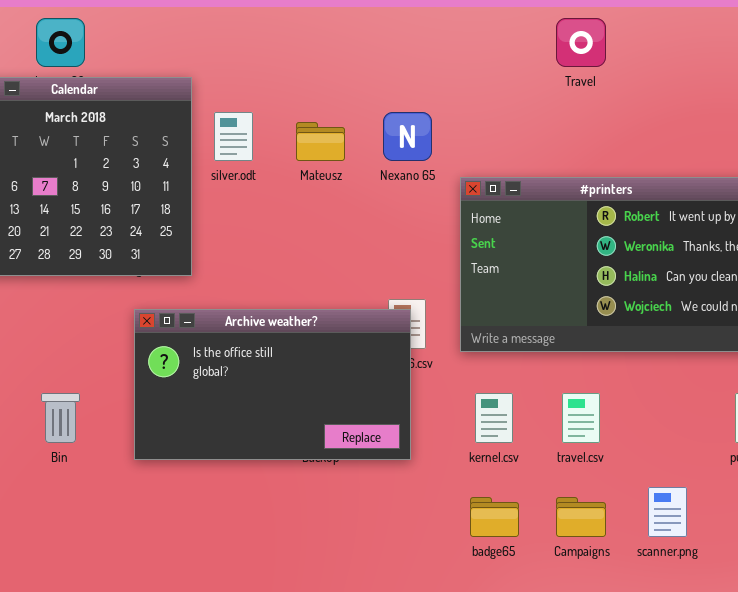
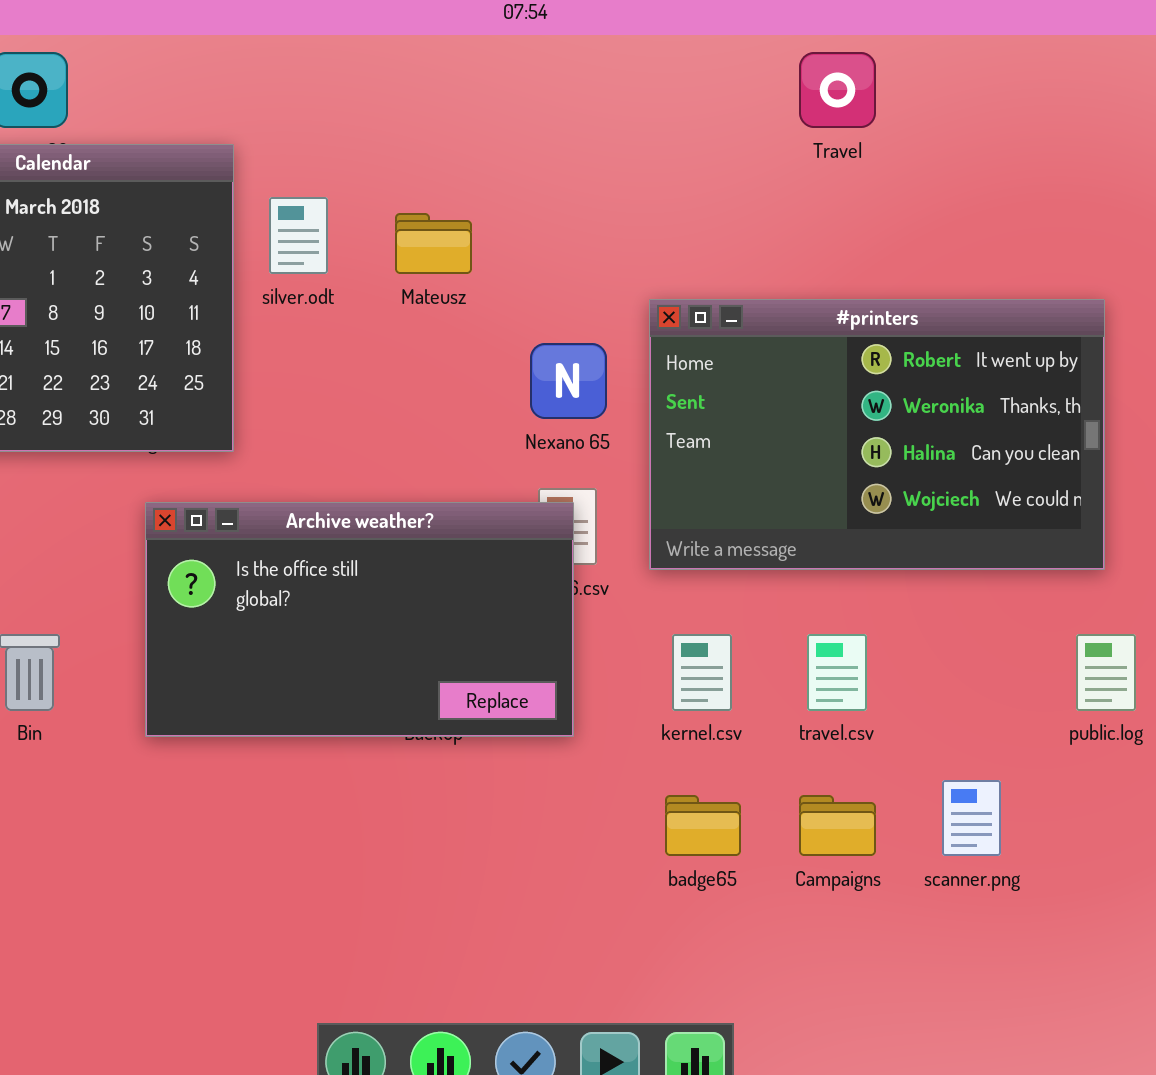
Nexano 65: [383,112,432,161] -> [530,343,607,419], moved

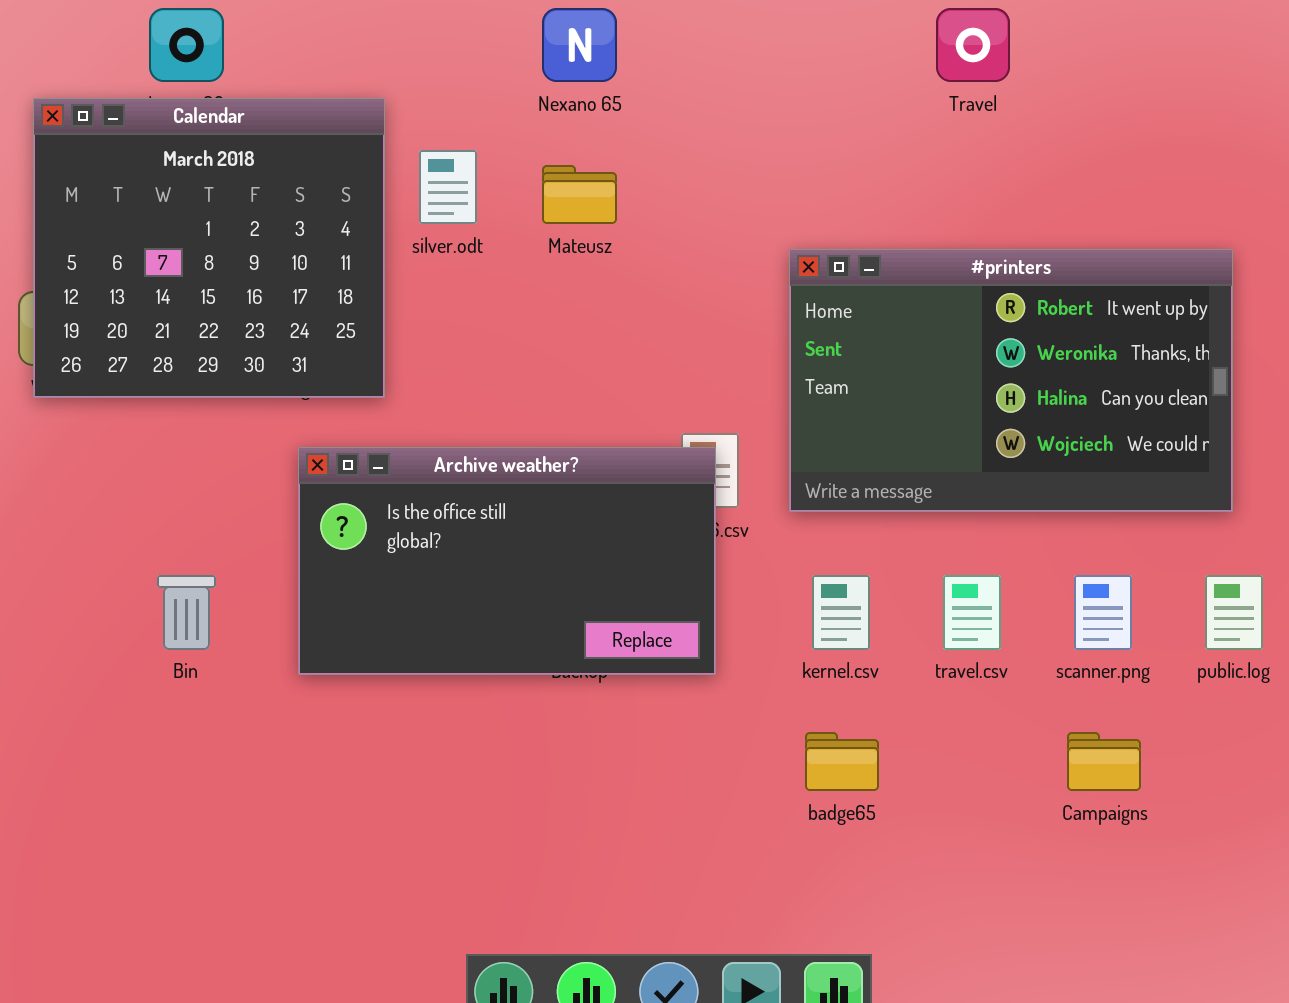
Nexano 65: [530,343,607,419] -> [542,8,617,82], moved
scanner.png: [942,780,1001,856] -> [1074,575,1132,650], moved
Campaigns: [799,795,876,856] -> [1067,732,1141,791], moved

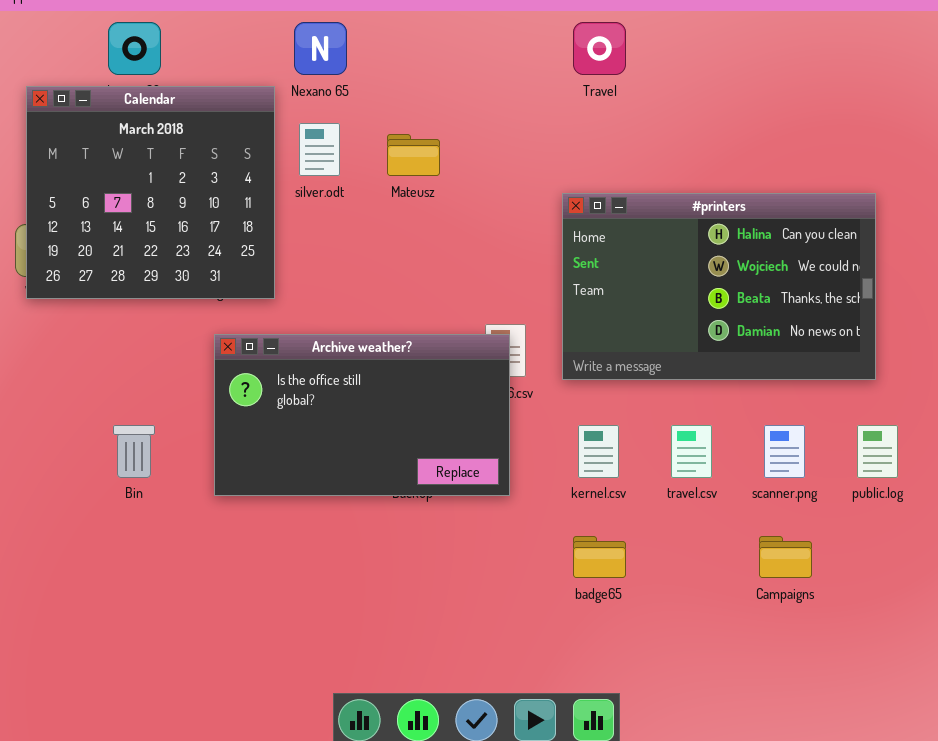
Nexano 65: [542,8,617,82] -> [294,22,347,75], moved
Travel: [936,8,1010,82] -> [573,22,626,75], moved
#printers: [789,249,1233,512] -> [562,193,876,380], scrolled down 2 rows

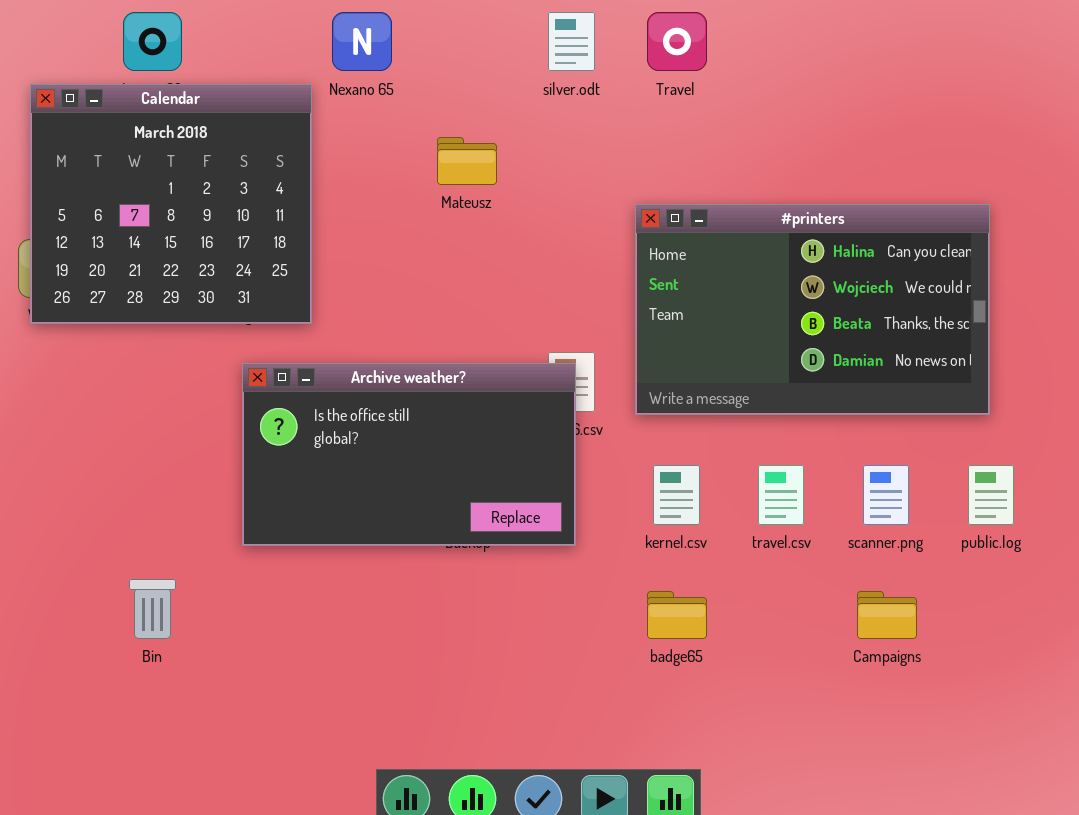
silver.odt: [299,123,340,176] -> [548,12,595,71], moved
Bin: [113,425,155,478] -> [129,579,176,639], moved

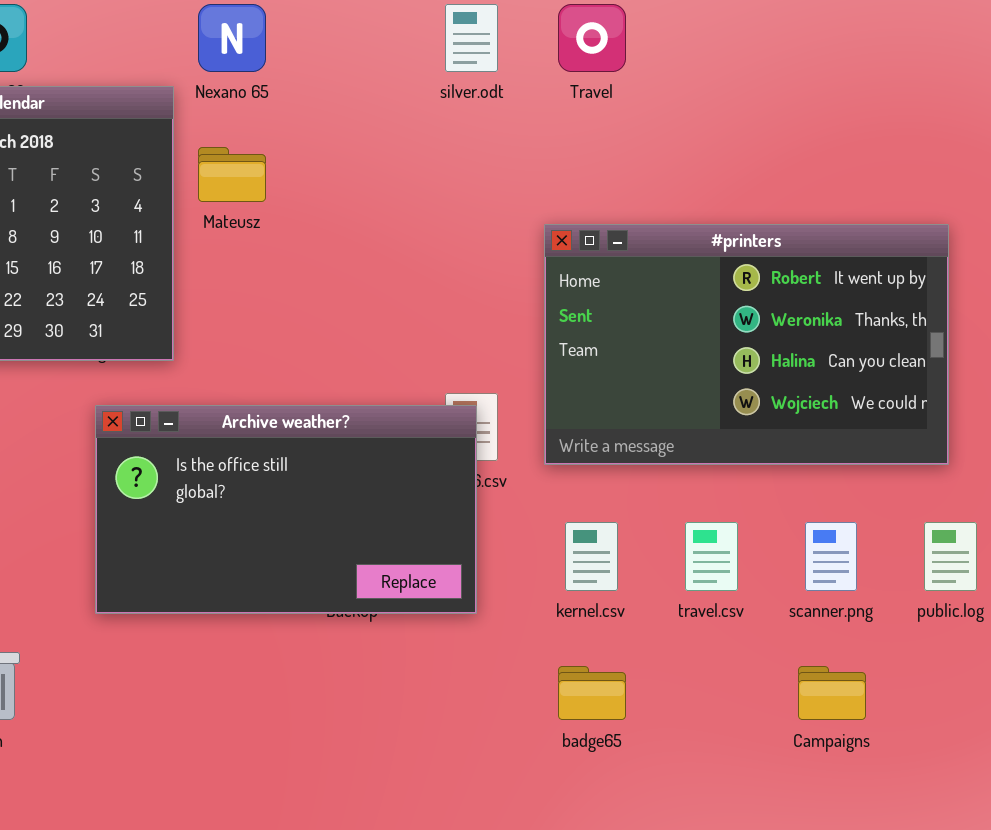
Mateusz: [437,137,497,185] -> [198,147,266,202], moved
#printers: [635,204,990,415] -> [544,224,949,465], scrolled up 2 rows

